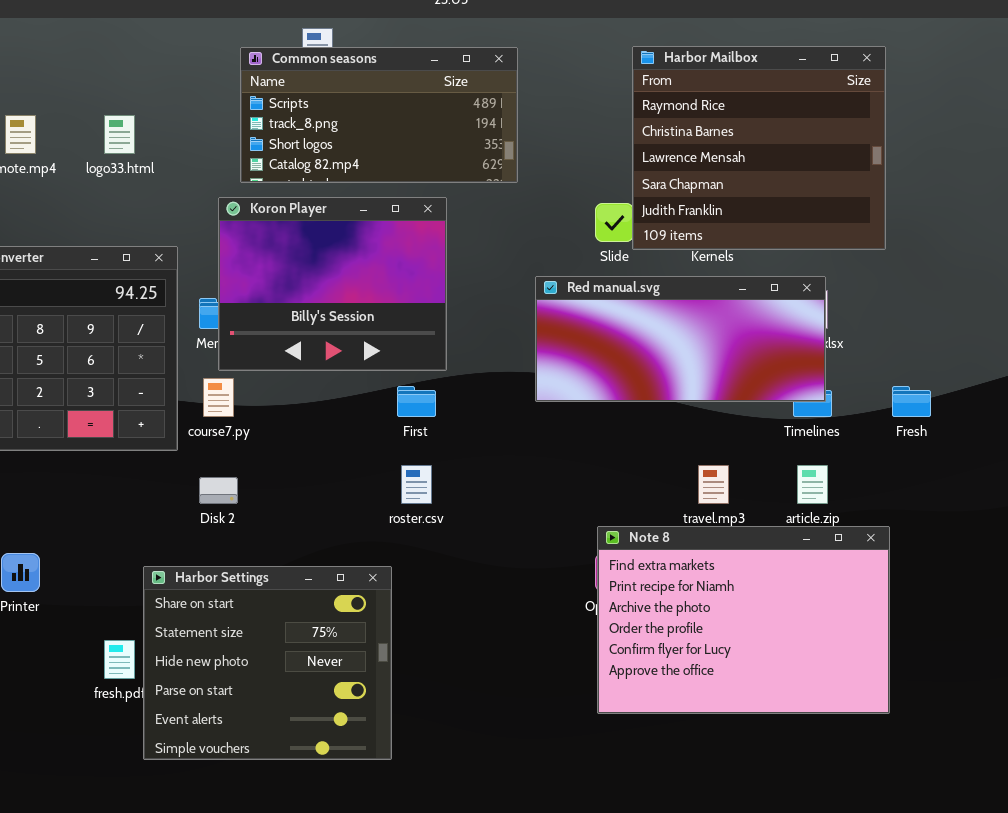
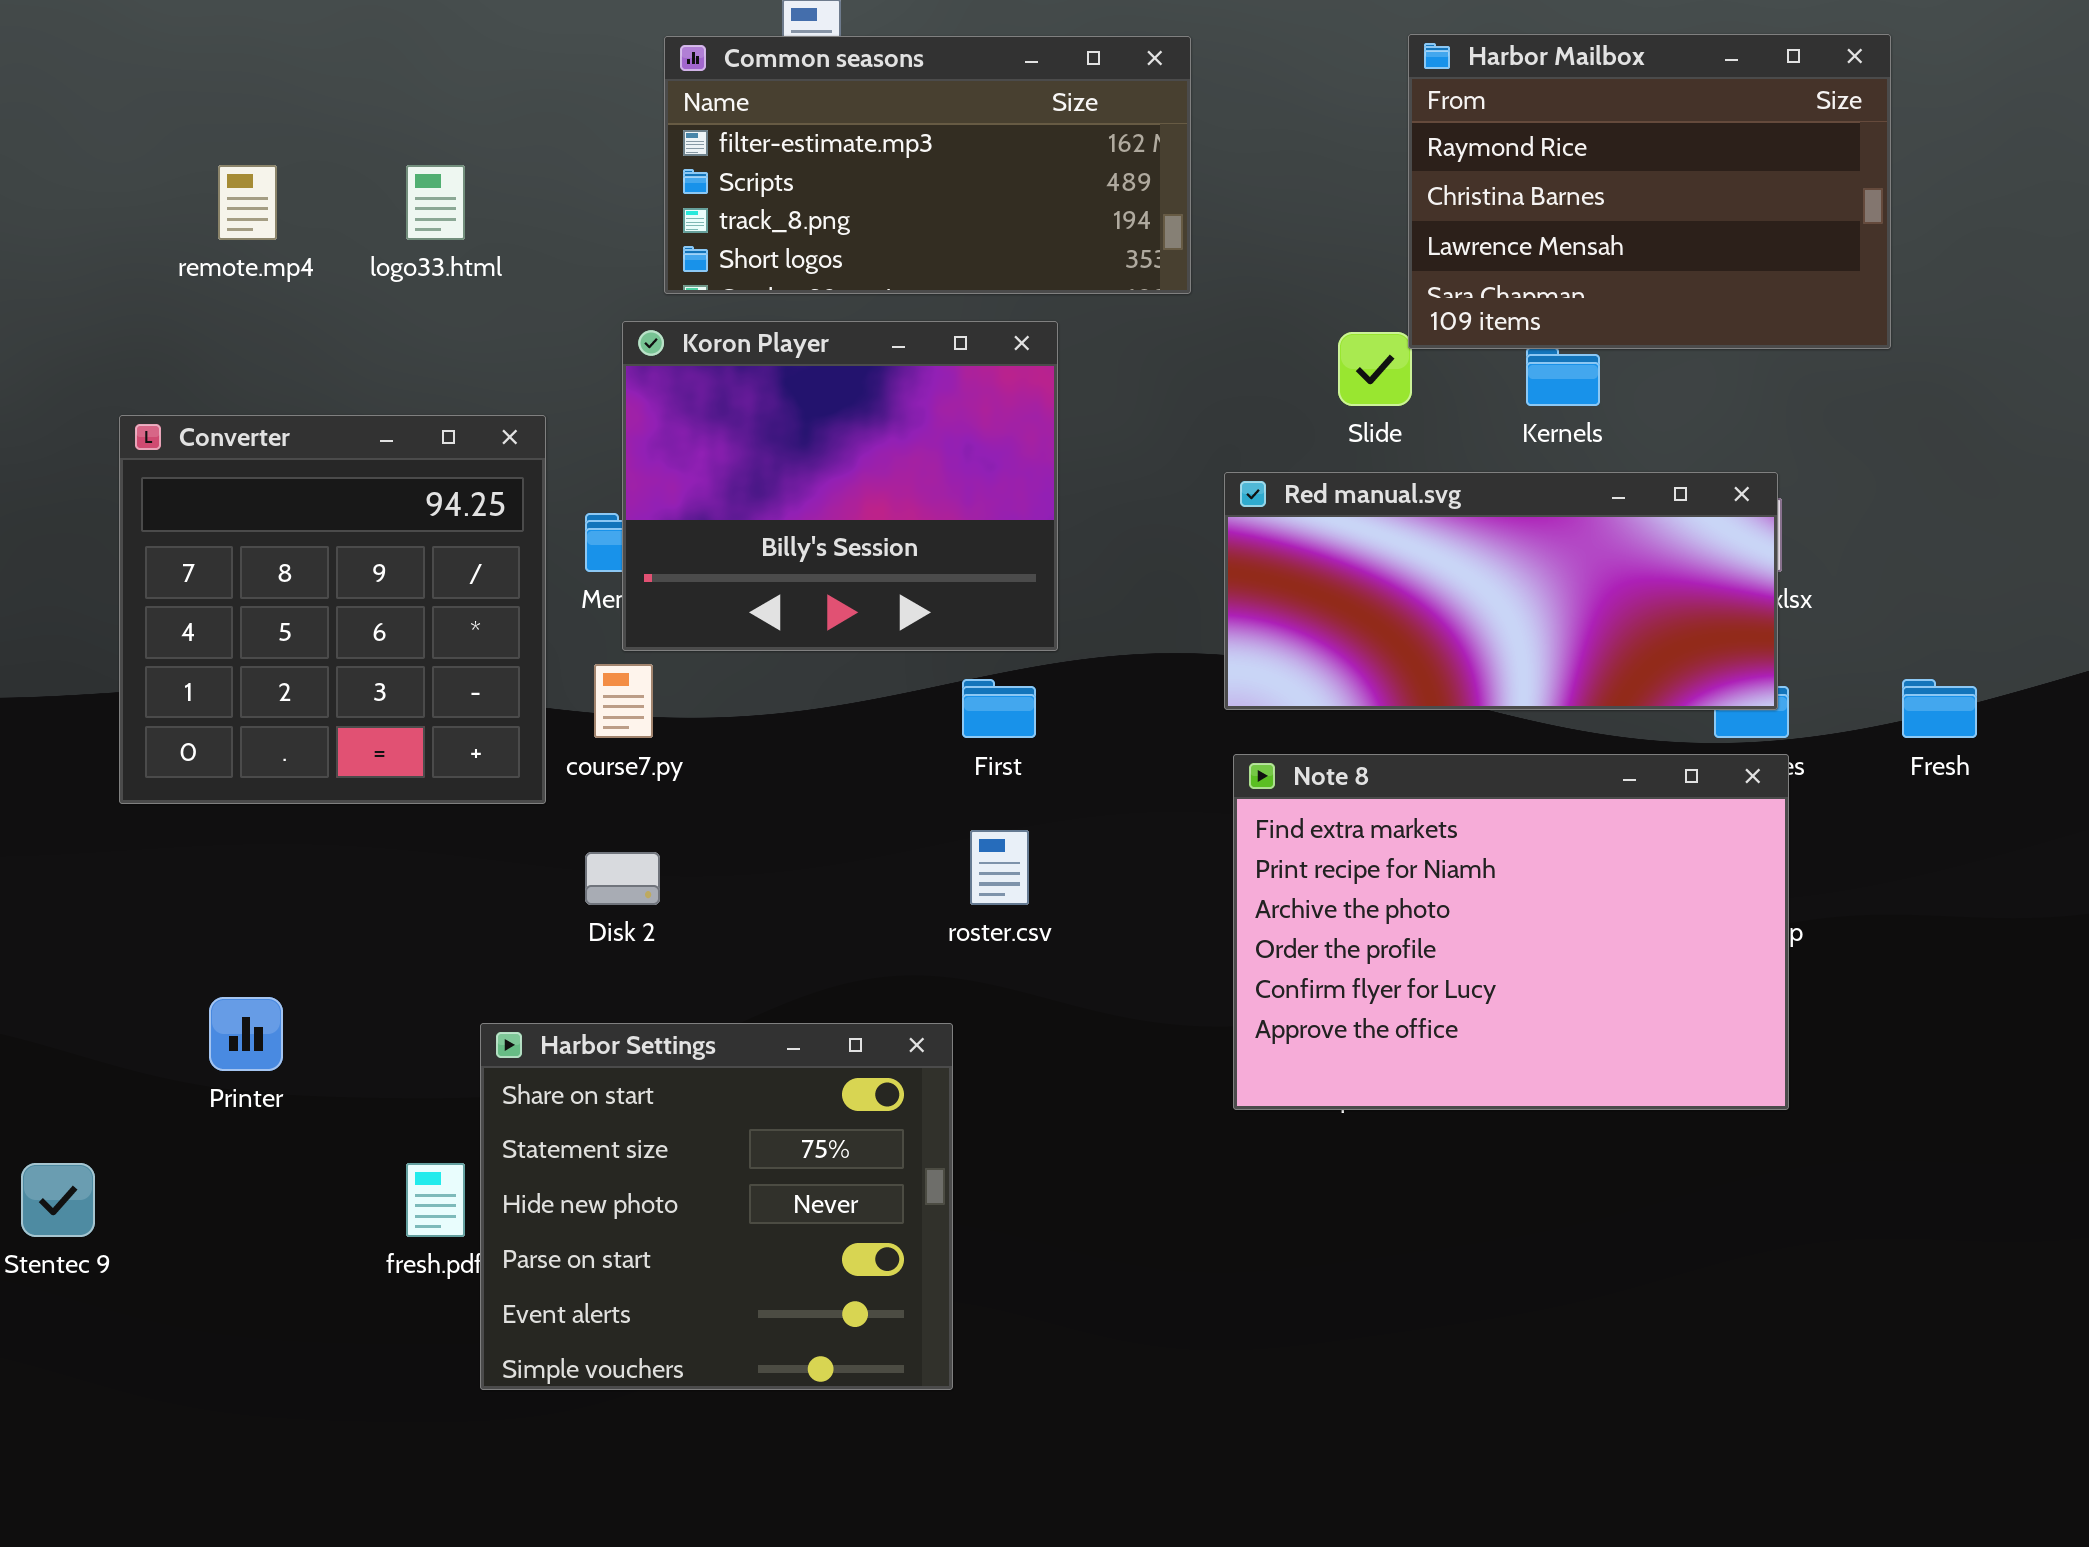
Harbor Mailbox: [632,46,886,250] -> [1408,34,1891,349], resized
Common seasons: [240,47,518,183] -> [664,36,1191,294], scrolled up 1 row
Note 8: [597,526,890,714] -> [1233,754,1789,1110], moved

